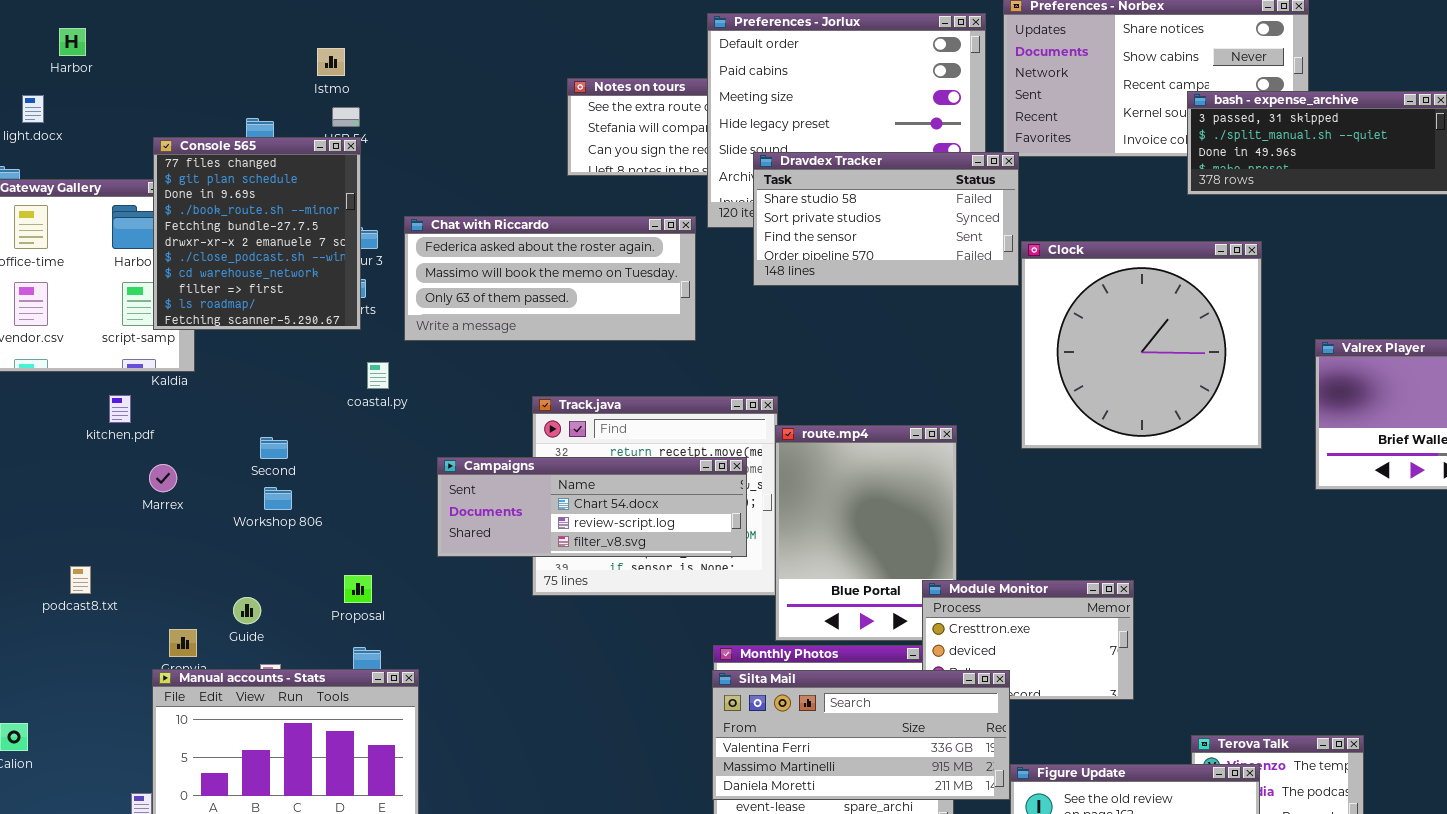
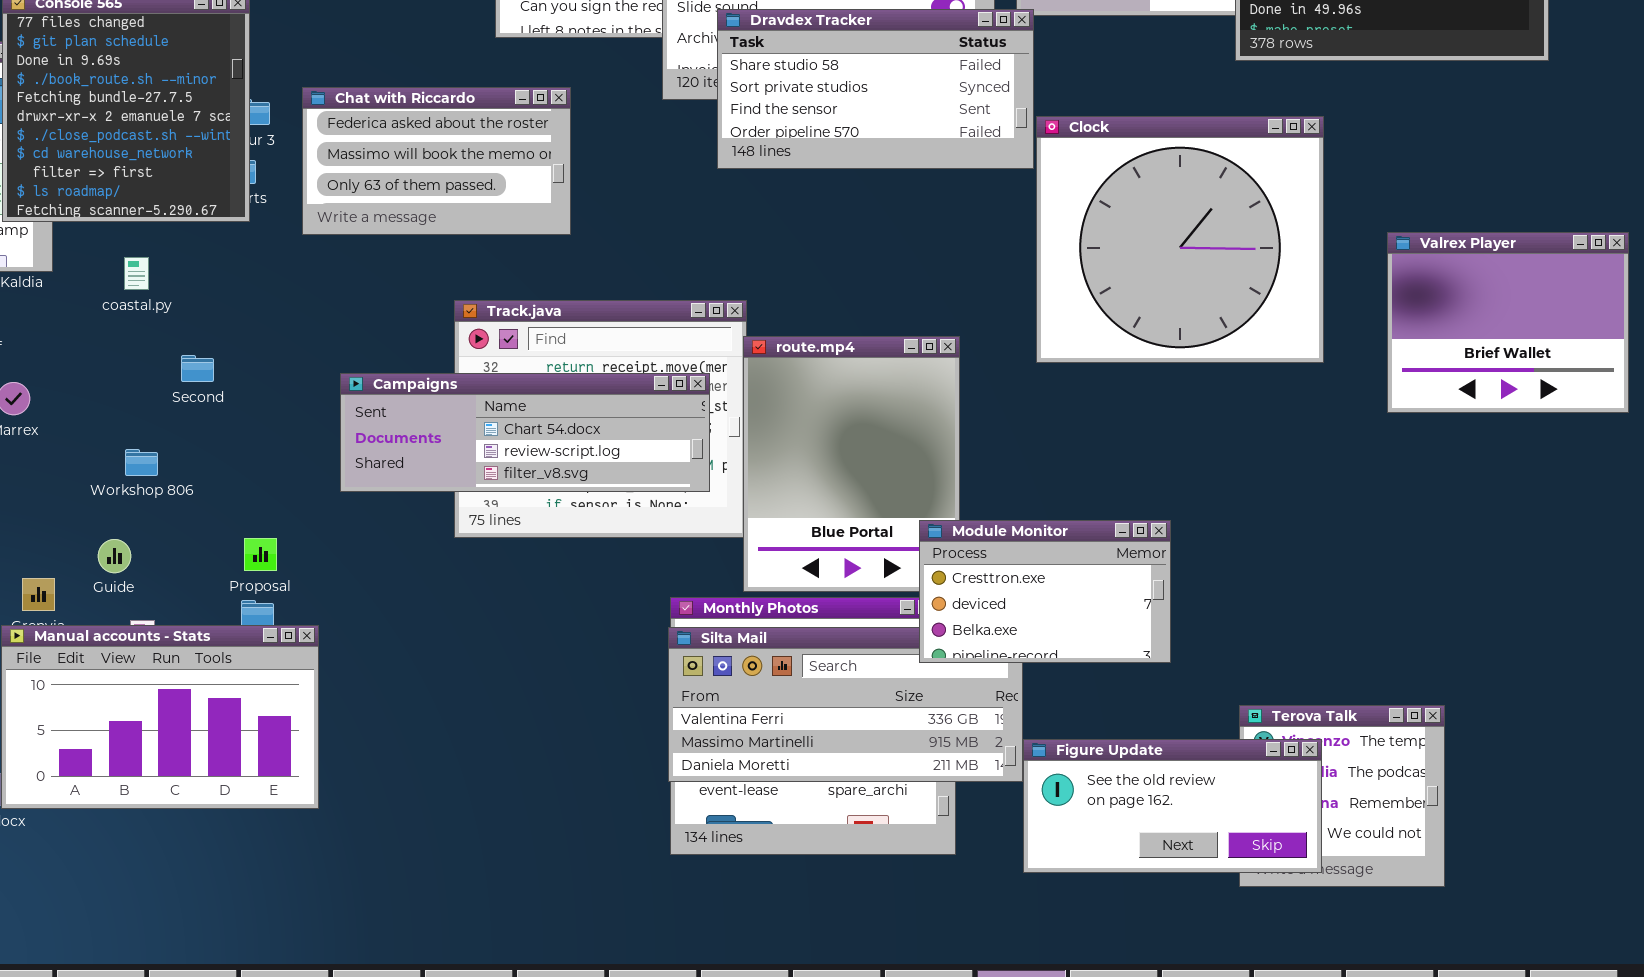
Chat with Riccardo: [404,216,696,341] -> [302,87,571,235], resized
coastal.py: [367,362,389,389] -> [124,257,149,290], moved
Second: [260,437,288,459] -> [181,355,214,382], moved
Workshop 806: [264,487,292,510] -> [125,449,158,476], moved
Proposal: [344,575,372,603] -> [244,538,277,571], moved
Module Monitor: [922,580,1134,700] -> [919,520,1171,663], raised

